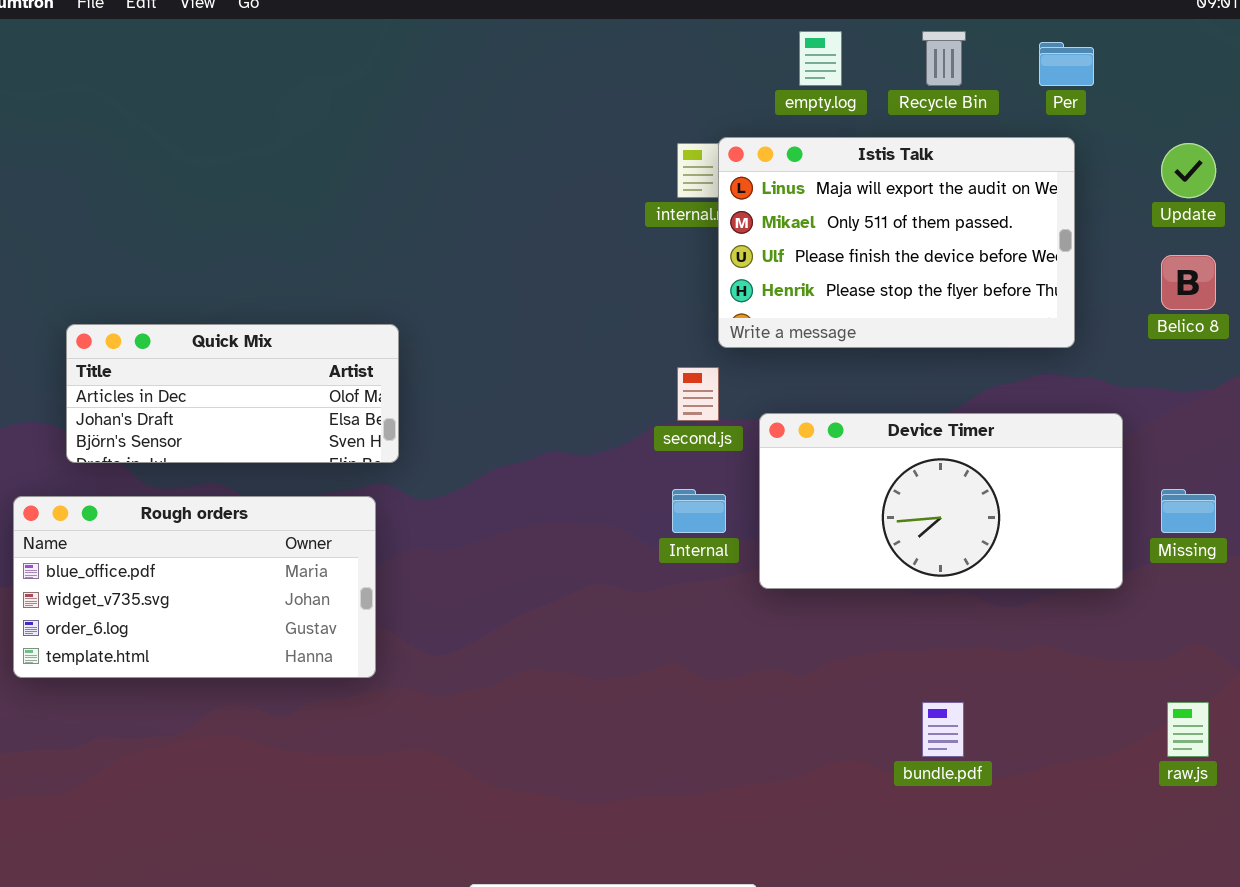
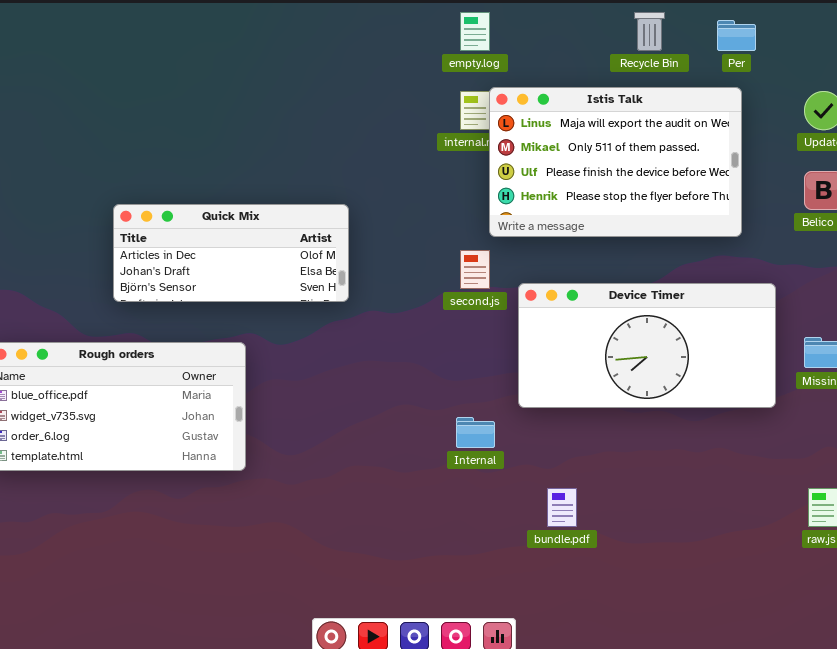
empty.log: [799,31,842,86] -> [460,12,490,51], moved
Quick Mix: [66,324,399,463] -> [113,204,349,302], moved
Internal: [672,489,726,533] -> [456,417,495,448], moved
bundle.pdf: [922,702,964,757] -> [547,488,577,527], moved

